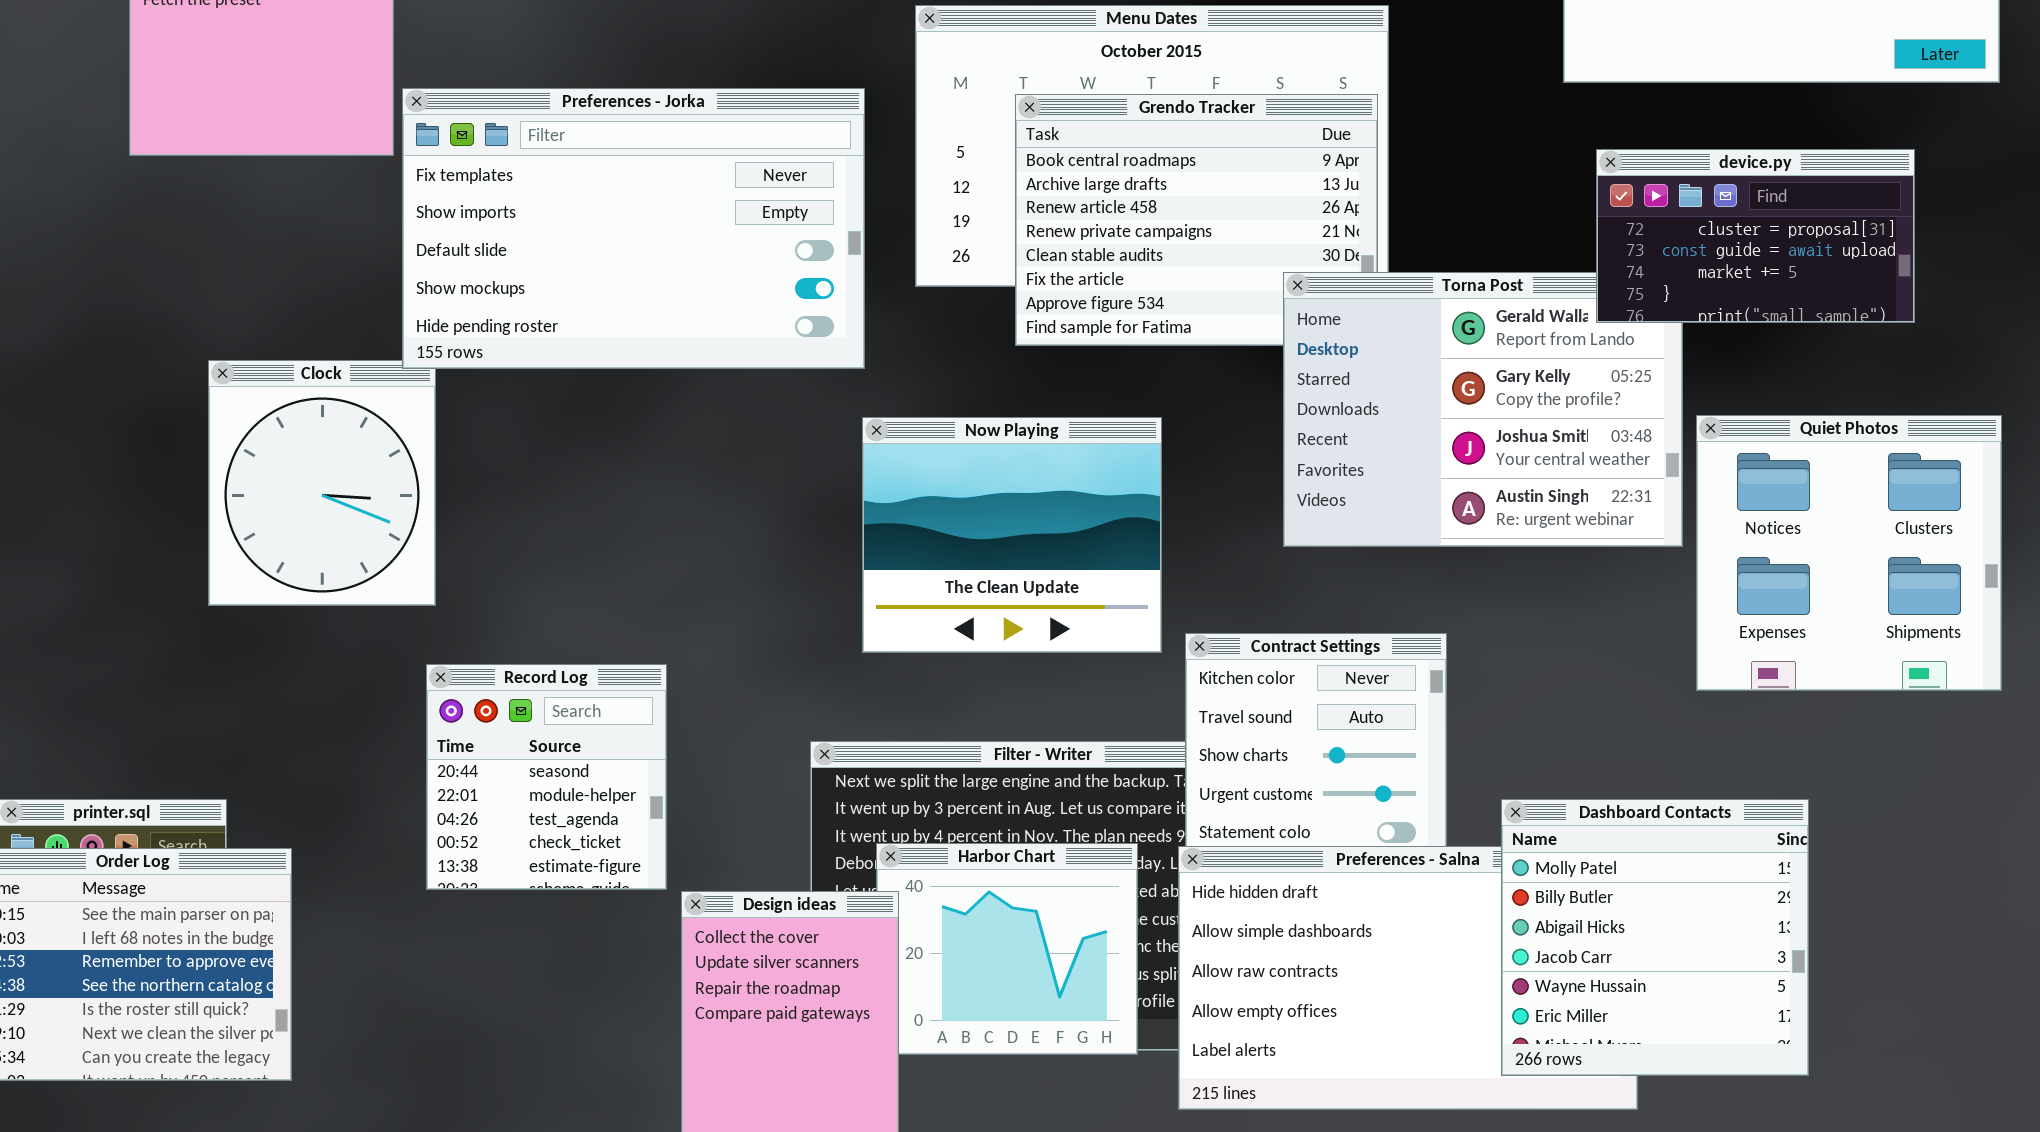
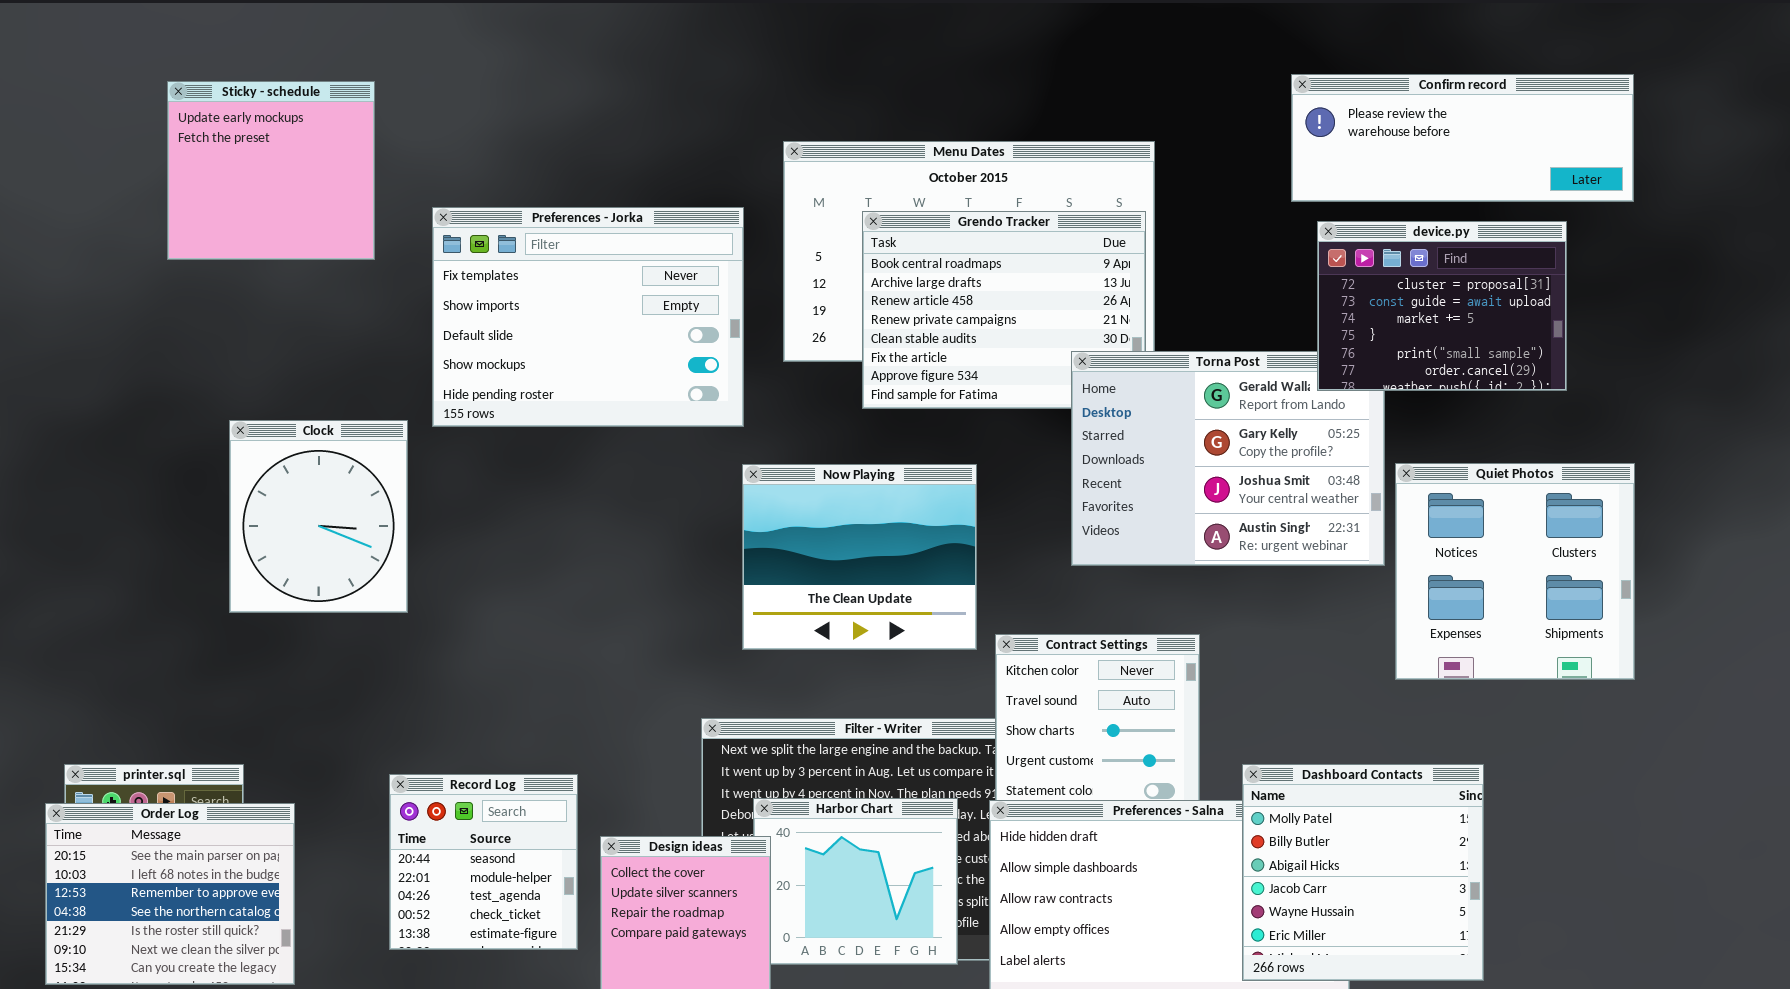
Preferences - Jorka: [402,88,865,369] -> [432,207,744,427], resized
device.py: [1596,149,1915,323] -> [1317,221,1567,391], resized
Record Log: [426,664,667,890] -> [389,774,578,950], moved

